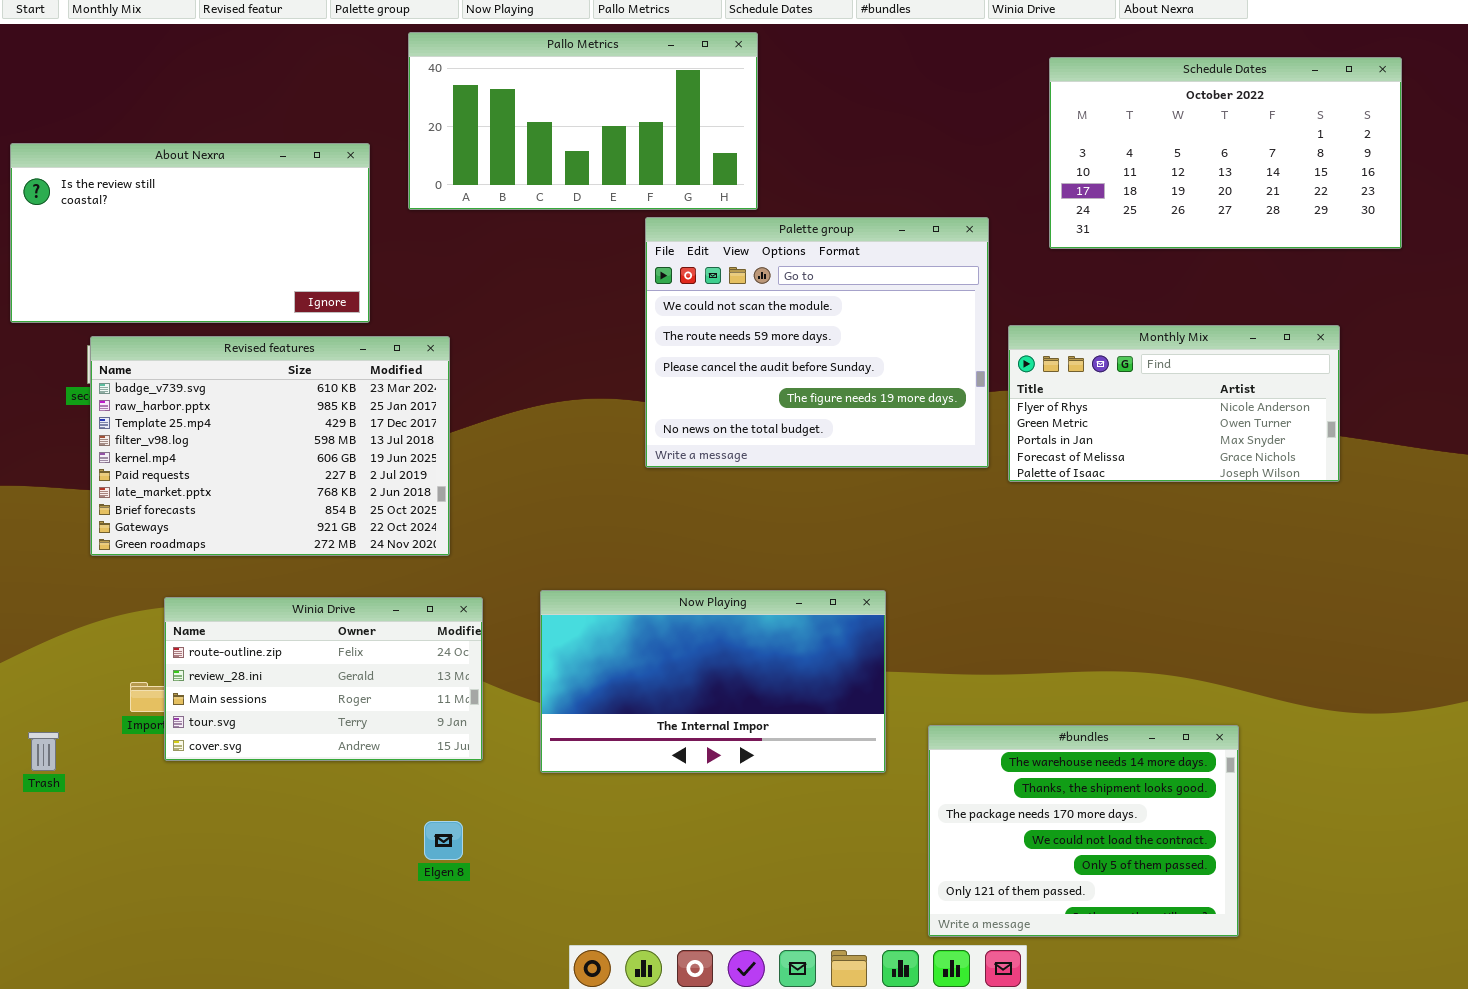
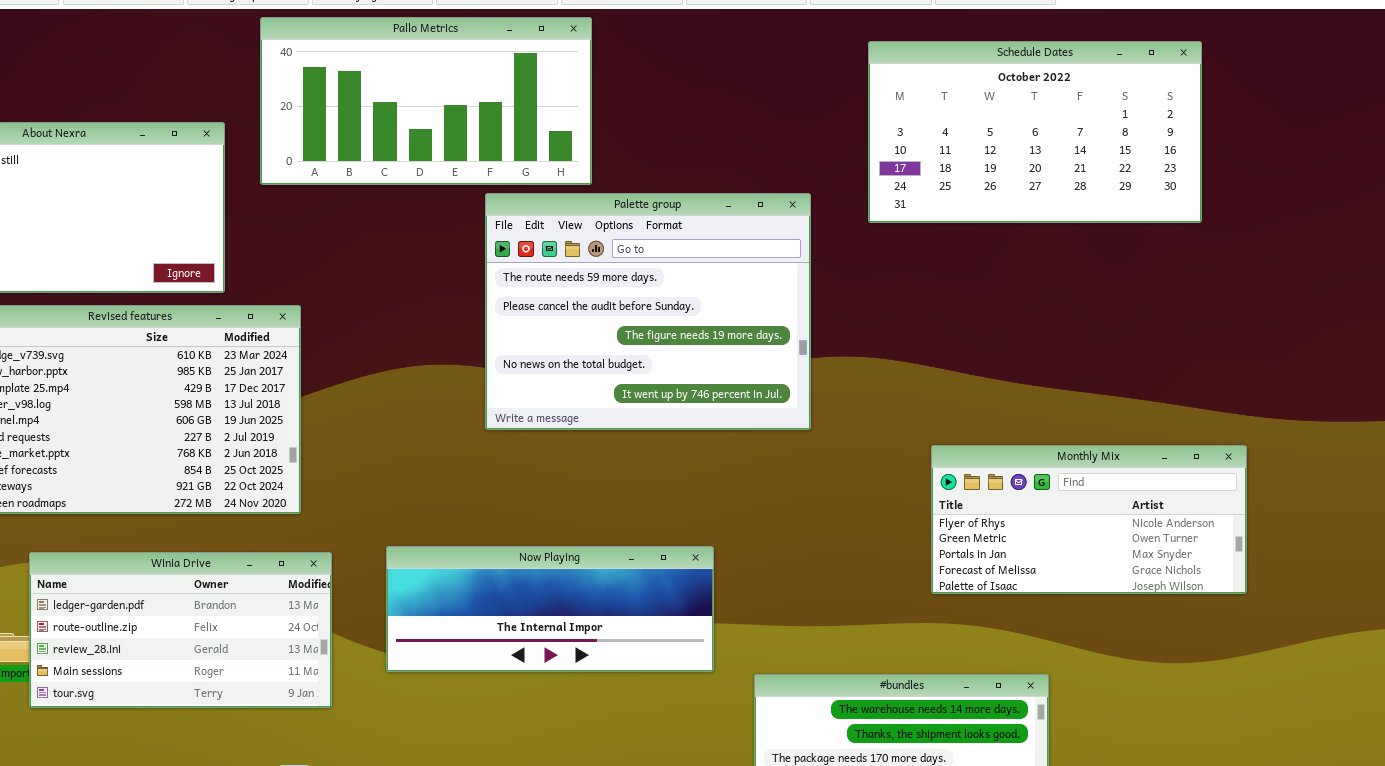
Palette group: [645,217,989,468] -> [485,193,811,430], scrolled down 1 row
Monthly Mix: [1008,325,1340,482] -> [931,445,1247,594], moved
Now Playing: [540,590,886,773] -> [386,546,714,672], resized
Winia Drive: [164,597,483,761] -> [29,552,332,708], scrolled up 1 row

